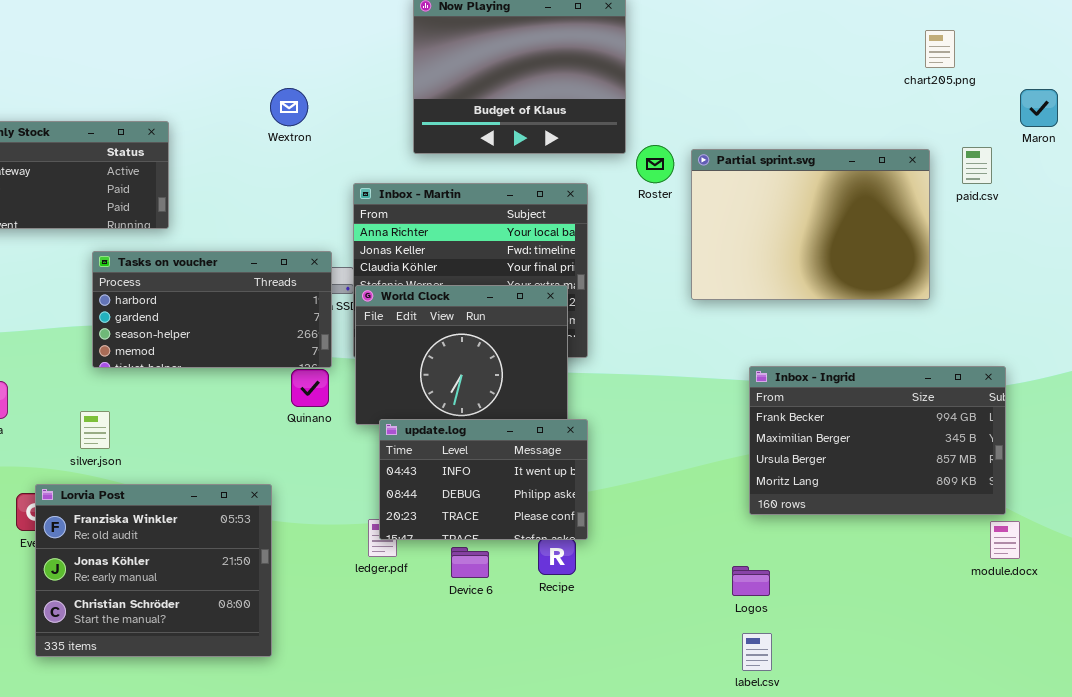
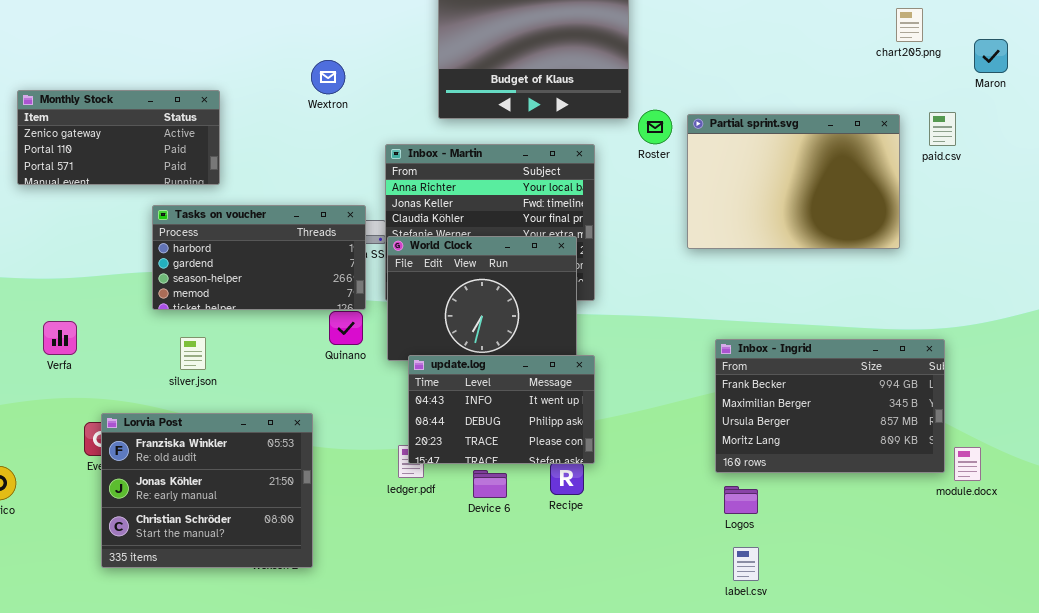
Maron: [1020,89,1058,127] -> [974,39,1008,73], moved
Inbox - Ingrid: [749,366,1006,515] -> [715,339,945,473], moved
silver.json: [80,411,110,449] -> [180,337,206,370], moved

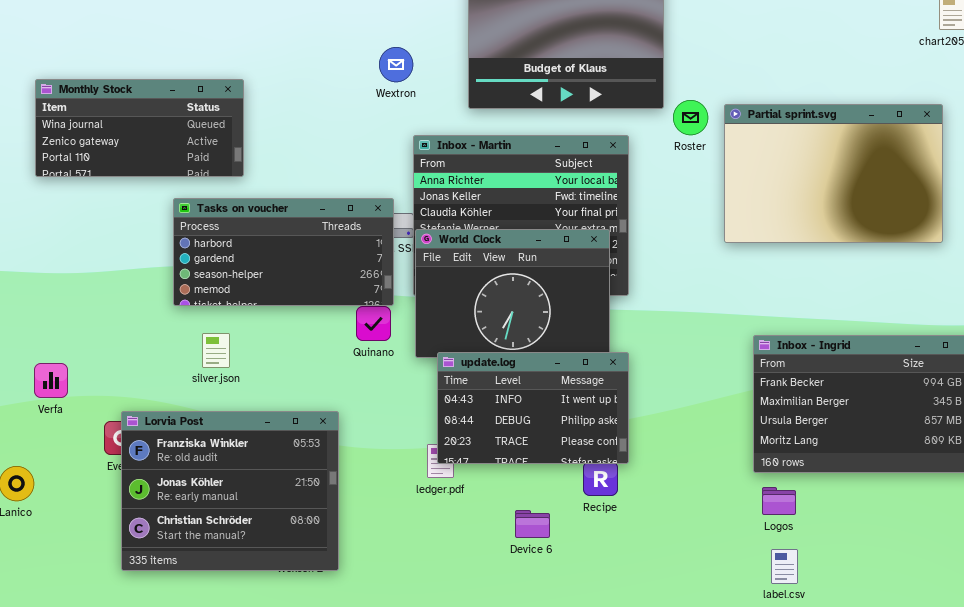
Wextron: [311,60,345,94] -> [379,47,413,82], moved
Monthly Stock: [17,90,220,185] -> [35,79,244,177], scrolled up 1 row
Verfa: [43,321,77,355] -> [34,363,68,398], moved
Device 6: [473,470,507,498] -> [515,510,550,538], moved

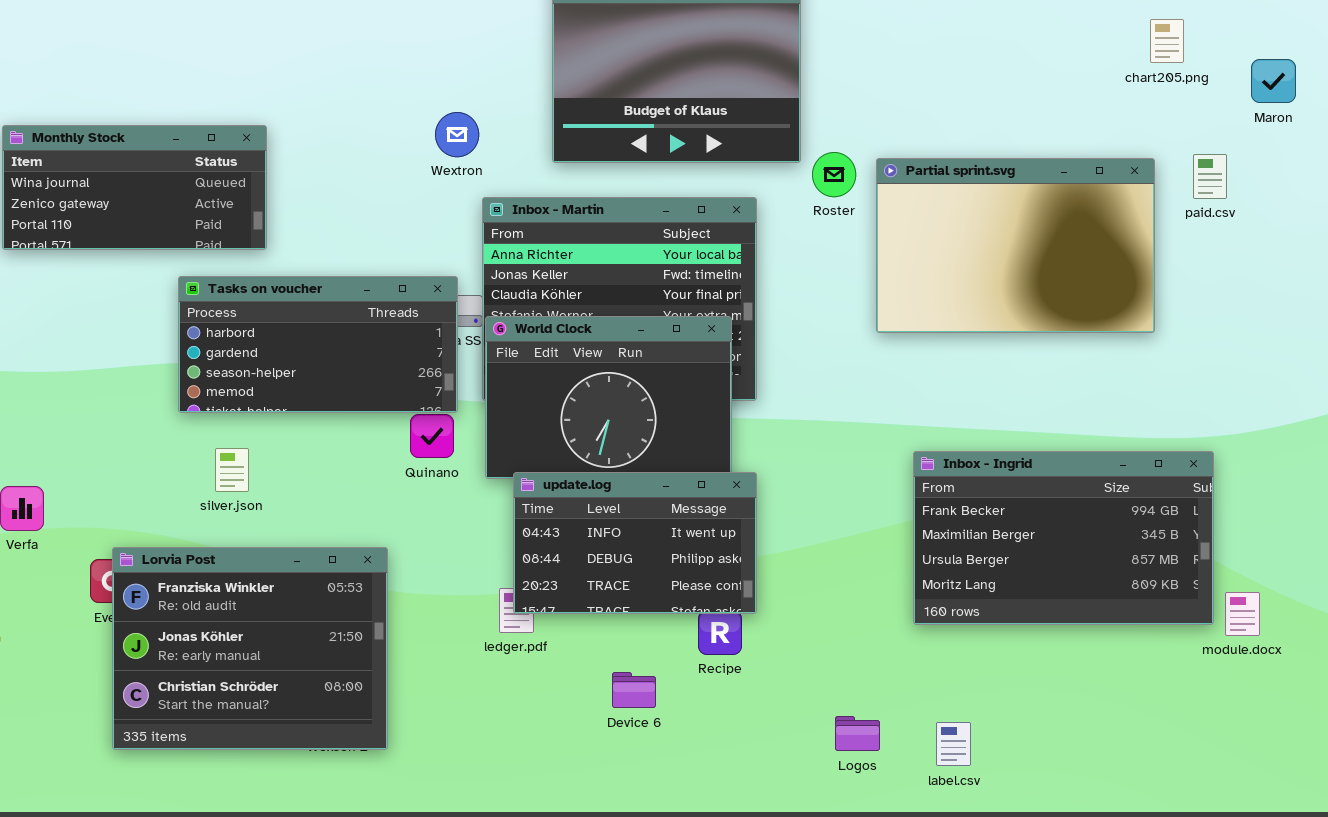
Wextron: [379,47,413,82] -> [435,112,479,157], moved
Logos: [762,487,796,515] -> [835,716,880,751], moved

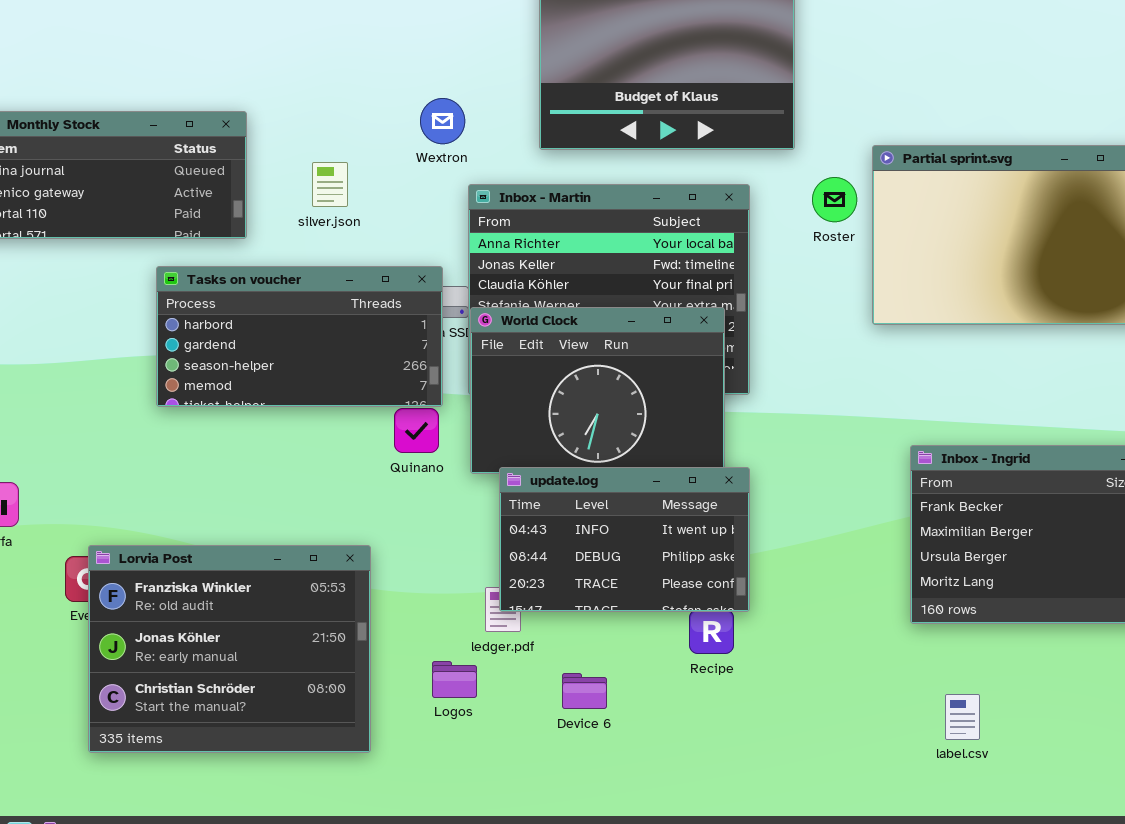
Roster: [812,152,856,197] -> [812,177,857,222], moved
silver.json: [215,448,249,492] -> [312,162,348,207], moved
Device 6: [612,672,656,708] -> [562,673,607,709], moved
Logos: [835,716,880,751] -> [432,661,477,698], moved
label.csv: [936,722,971,766] -> [945,694,980,740], moved

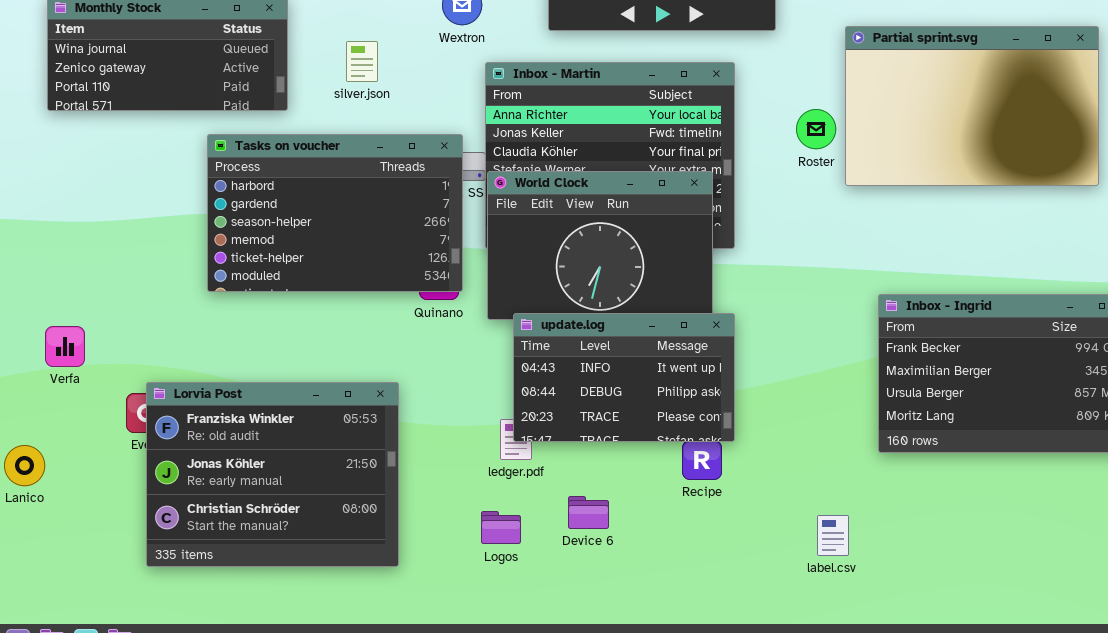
Roster: [812,177,857,222] -> [796,109,836,149], moved
Tasks on voucher: [156,266,443,407] -> [207,134,463,292], resized
Logos: [432,661,477,698] -> [481,511,521,544], moved
label.csv: [945,694,980,740] -> [817,515,849,556], moved

